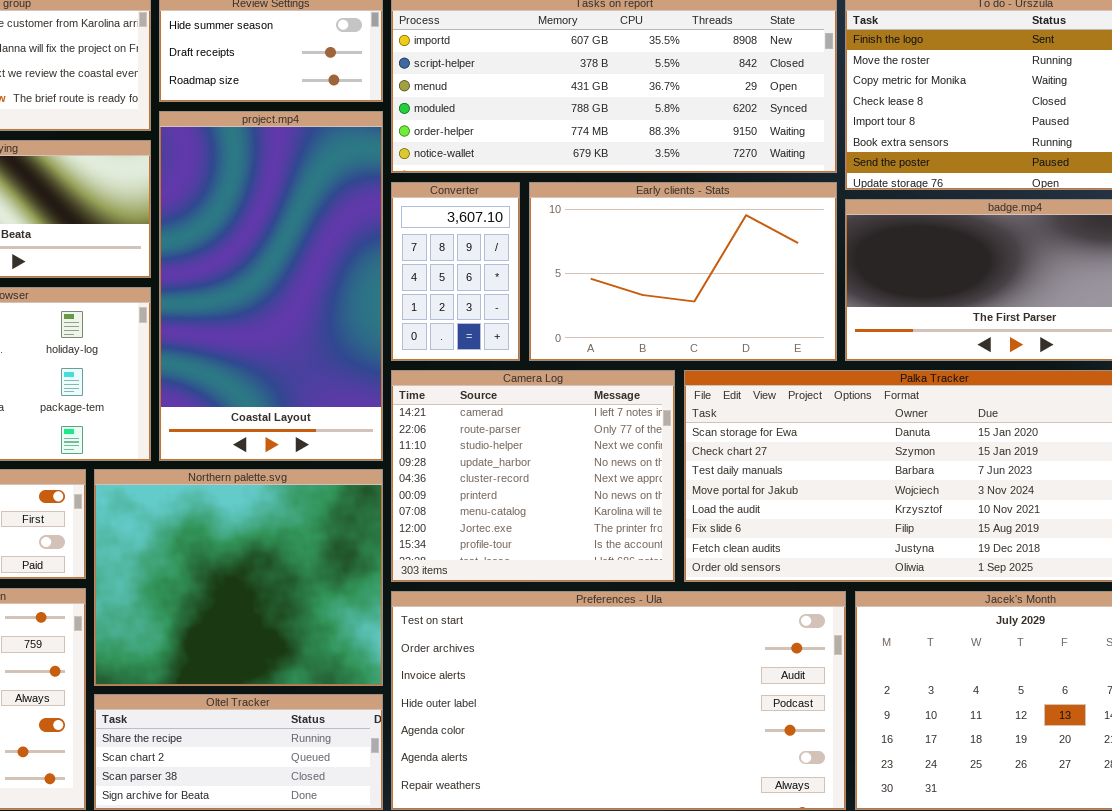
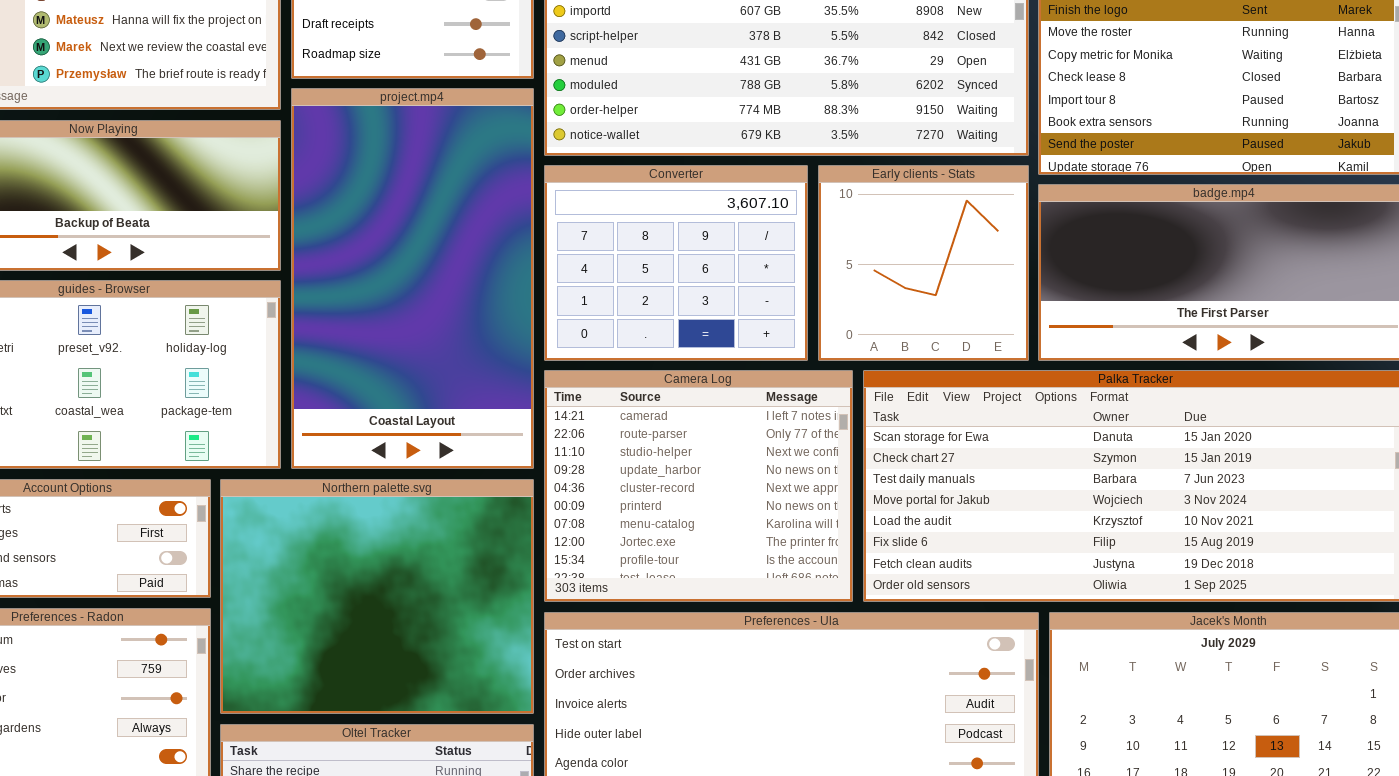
Converter: [391,182,520,361] -> [544,165,808,361], resized
Early clients - Stats: [529,182,837,361] -> [818,165,1029,361], resized

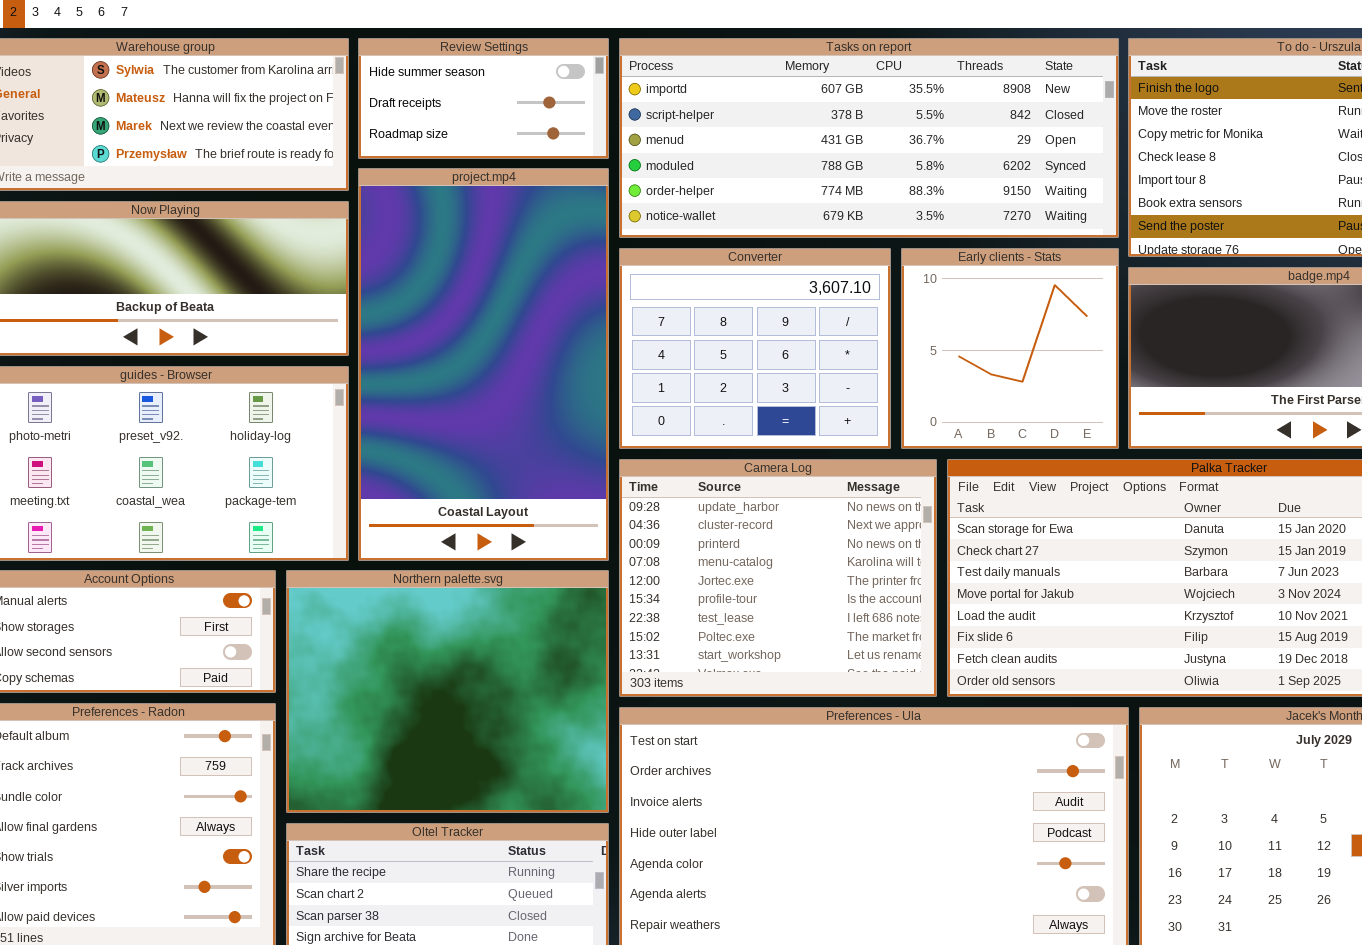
Camera Log: [544,370,853,602] -> [619,459,937,697], scrolled down 3 rows

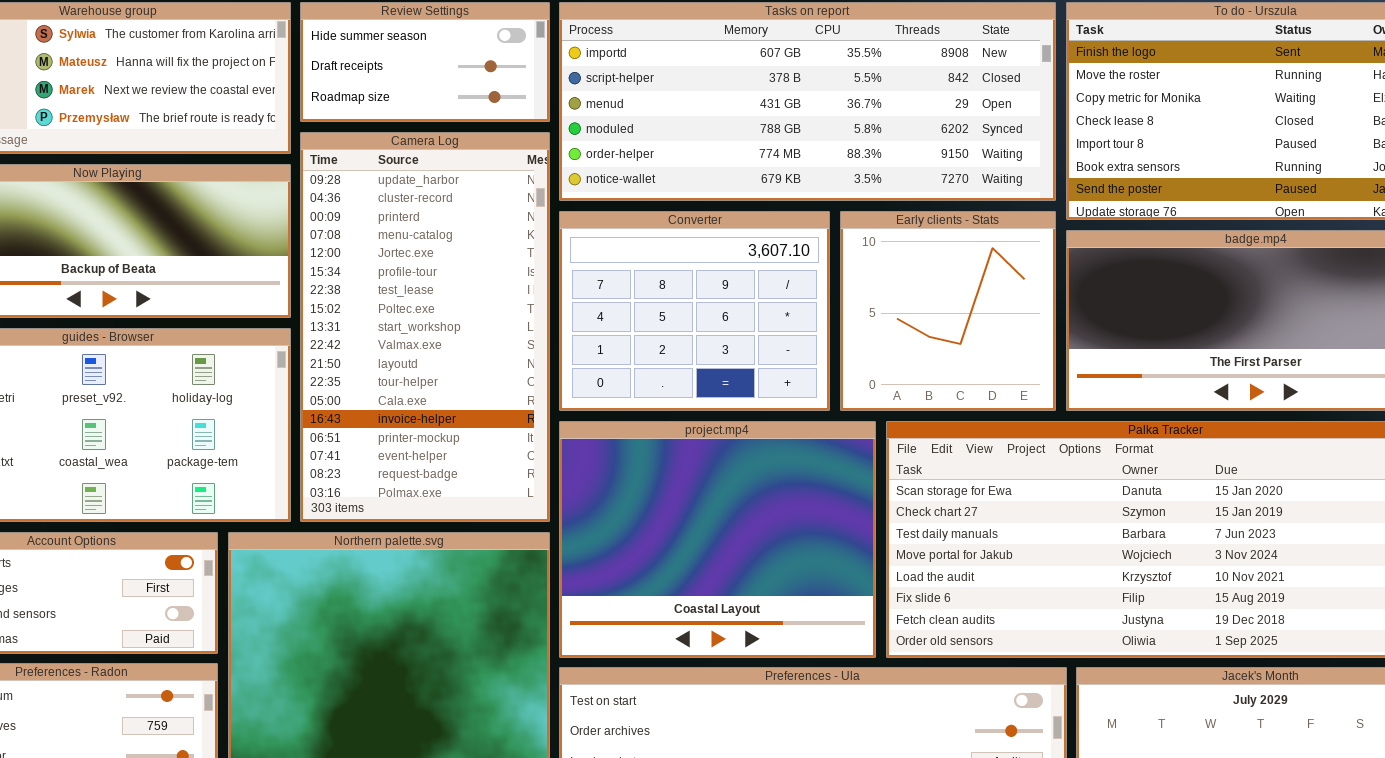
project.mp4: [358,168,609,561] -> [559,421,876,658], moved, resized
Camera Log: [619,459,937,697] -> [300,132,550,522], moved, resized

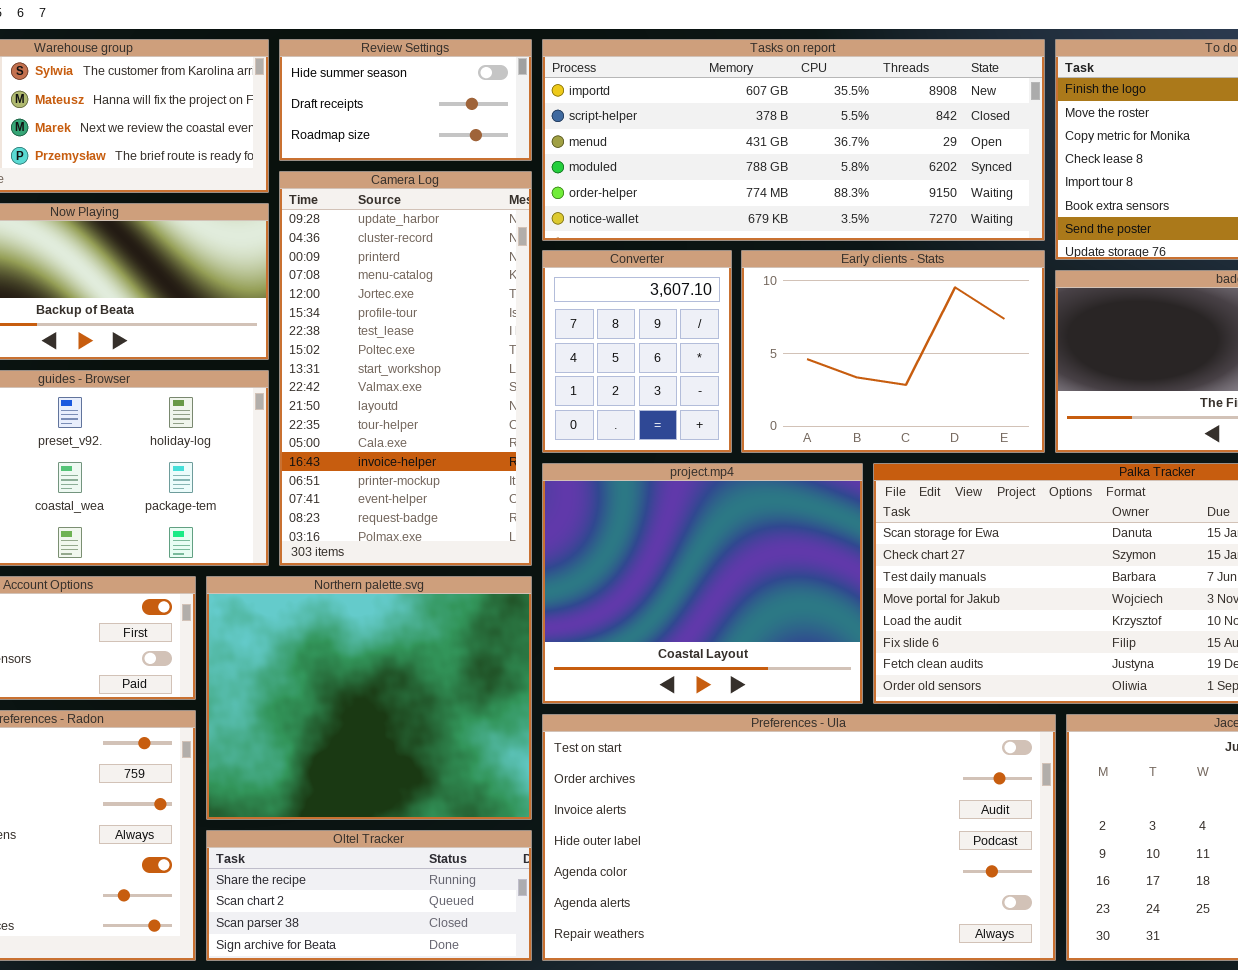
Converter: [559,211,830,411] -> [542,250,732,453], resized
Early clients - Stats: [840,211,1056,411] -> [741,250,1045,453], resized

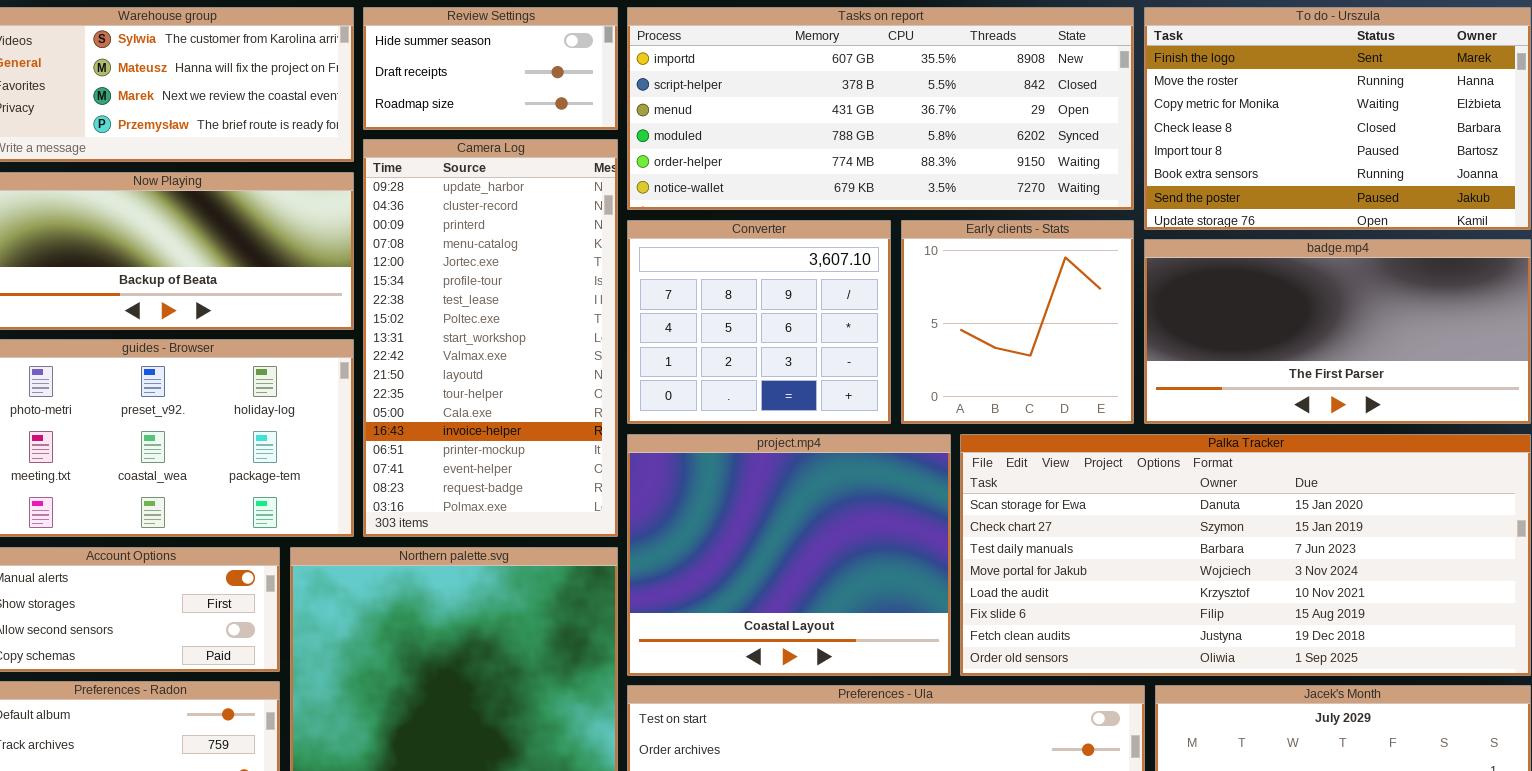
Converter: [542,250,732,453] -> [627,220,891,424], resized
Early clients - Stats: [741,250,1045,453] -> [901,220,1134,424], resized

